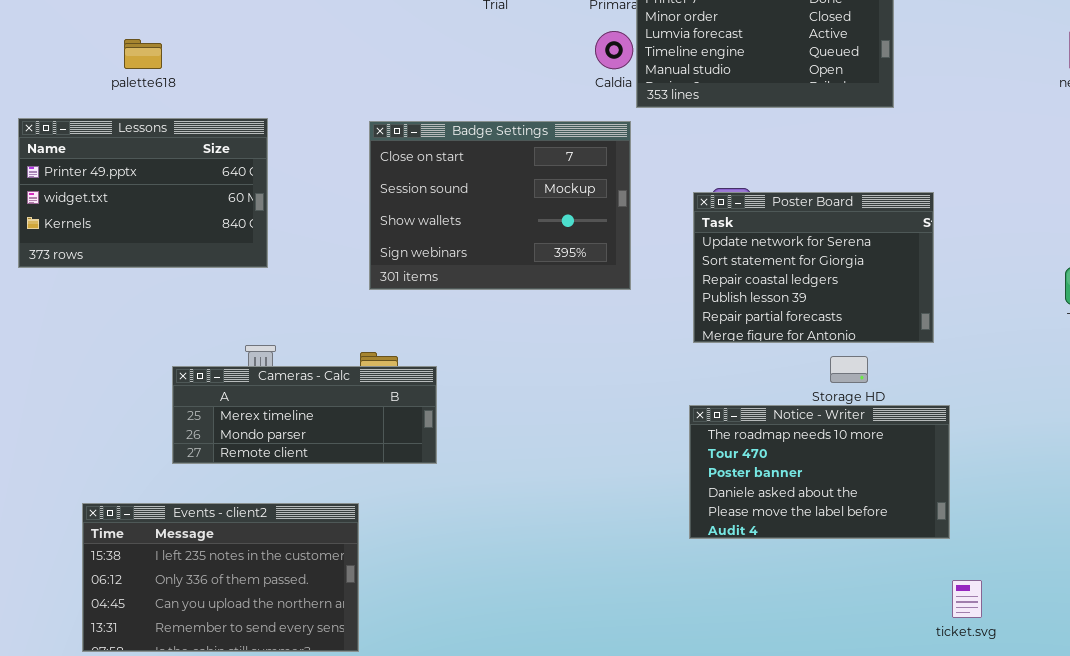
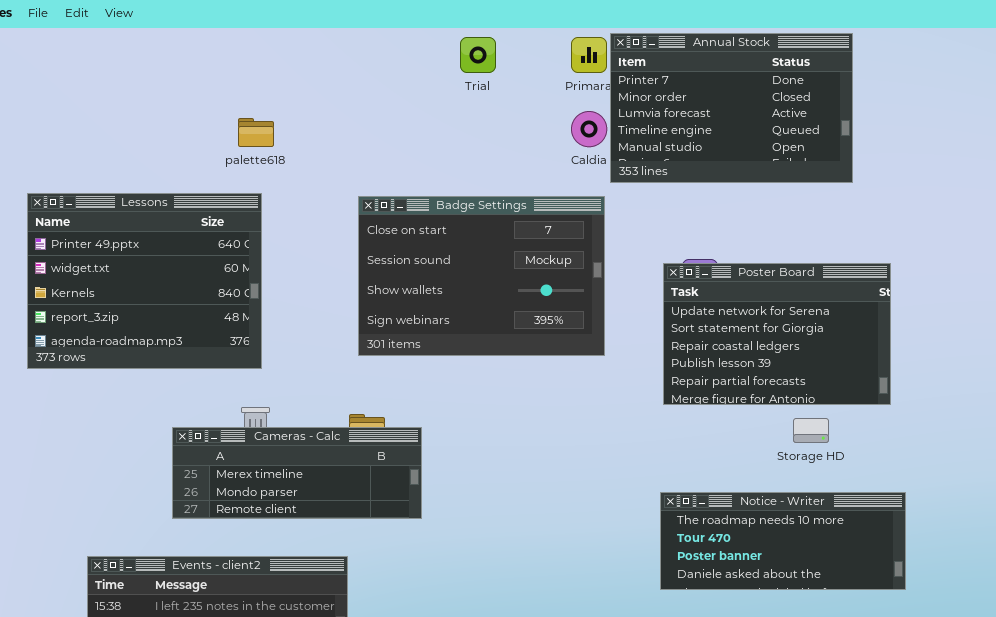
palette618: [124,39,162,69] -> [238,118,274,147], moved
Lessons: [18,118,268,268] -> [27,193,262,369], resized
Notice - Writer: [689,405,950,539] -> [660,492,906,590], resized

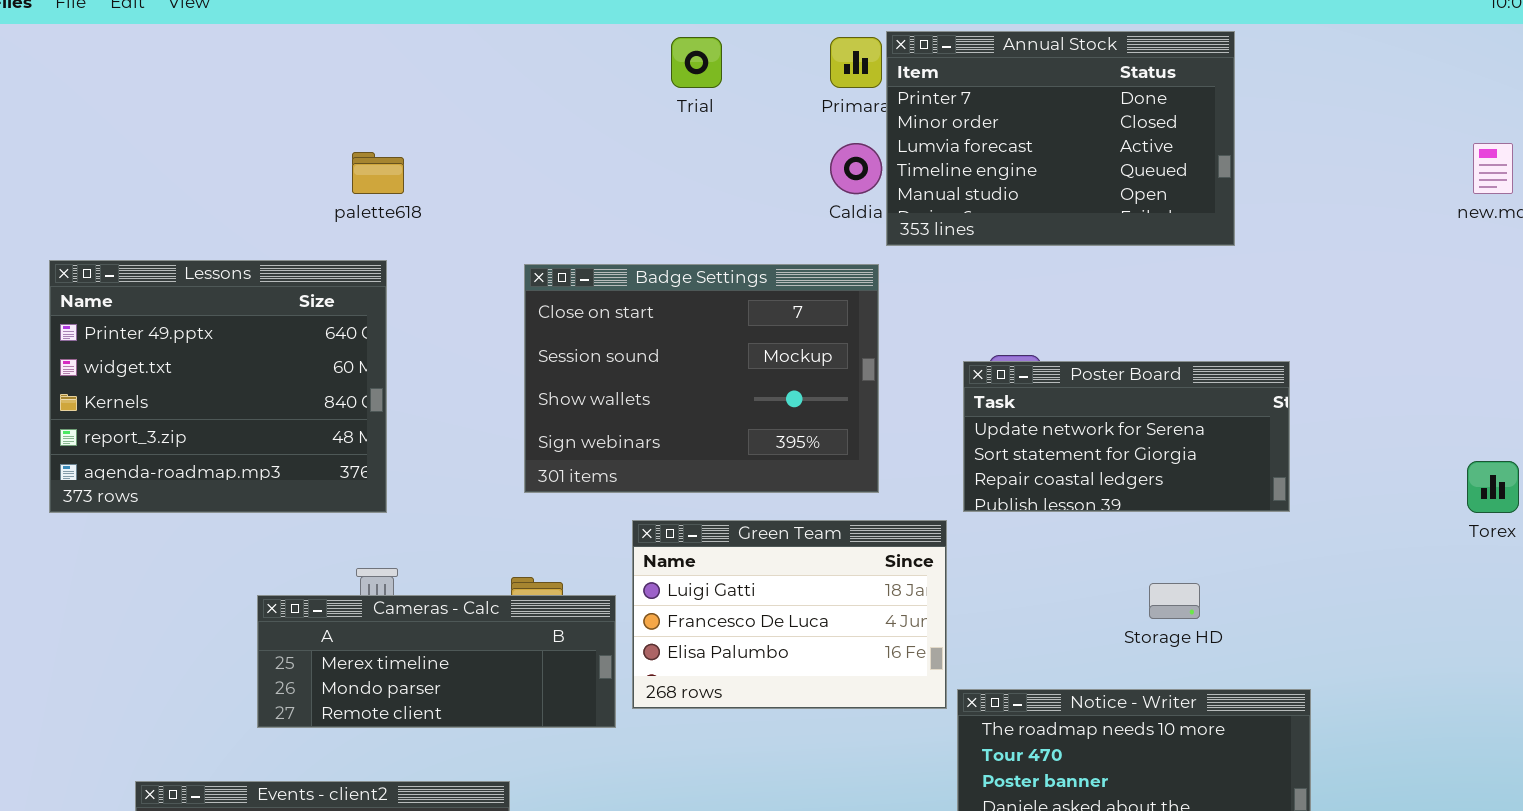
Poster Board: [663,263,891,405] -> [963,361,1290,512], resized
Green Team: none -> [632,520,947,709], opened

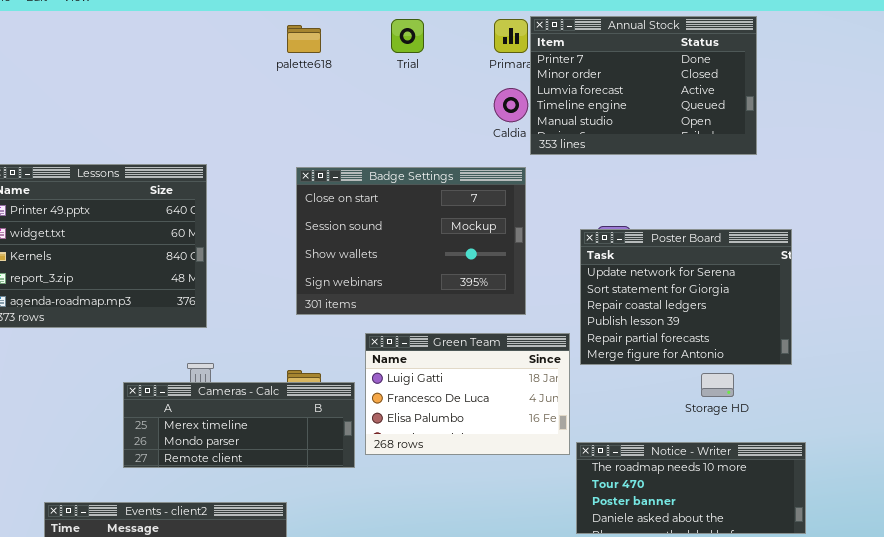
palette618: [352,152,404,194] -> [287,25,321,53], moved
Poster Board: [963,361,1290,512] -> [580,229,792,365], resized

